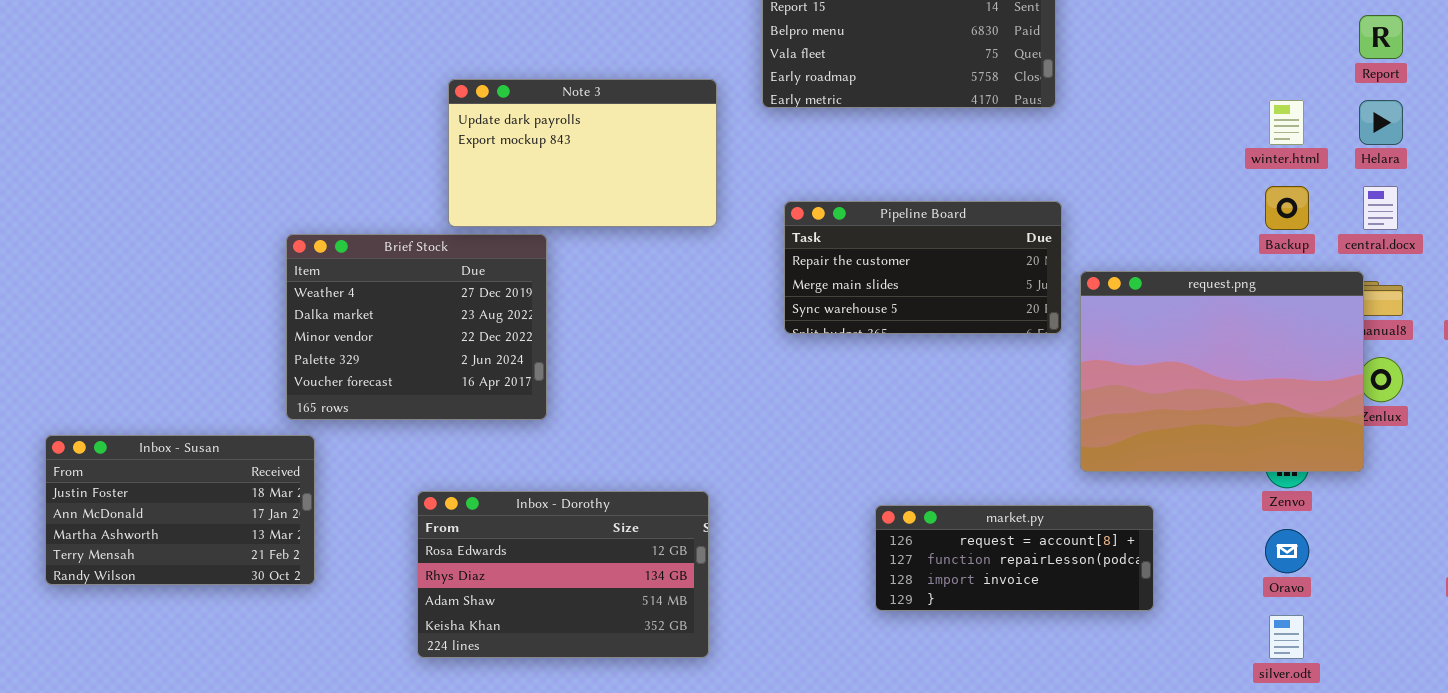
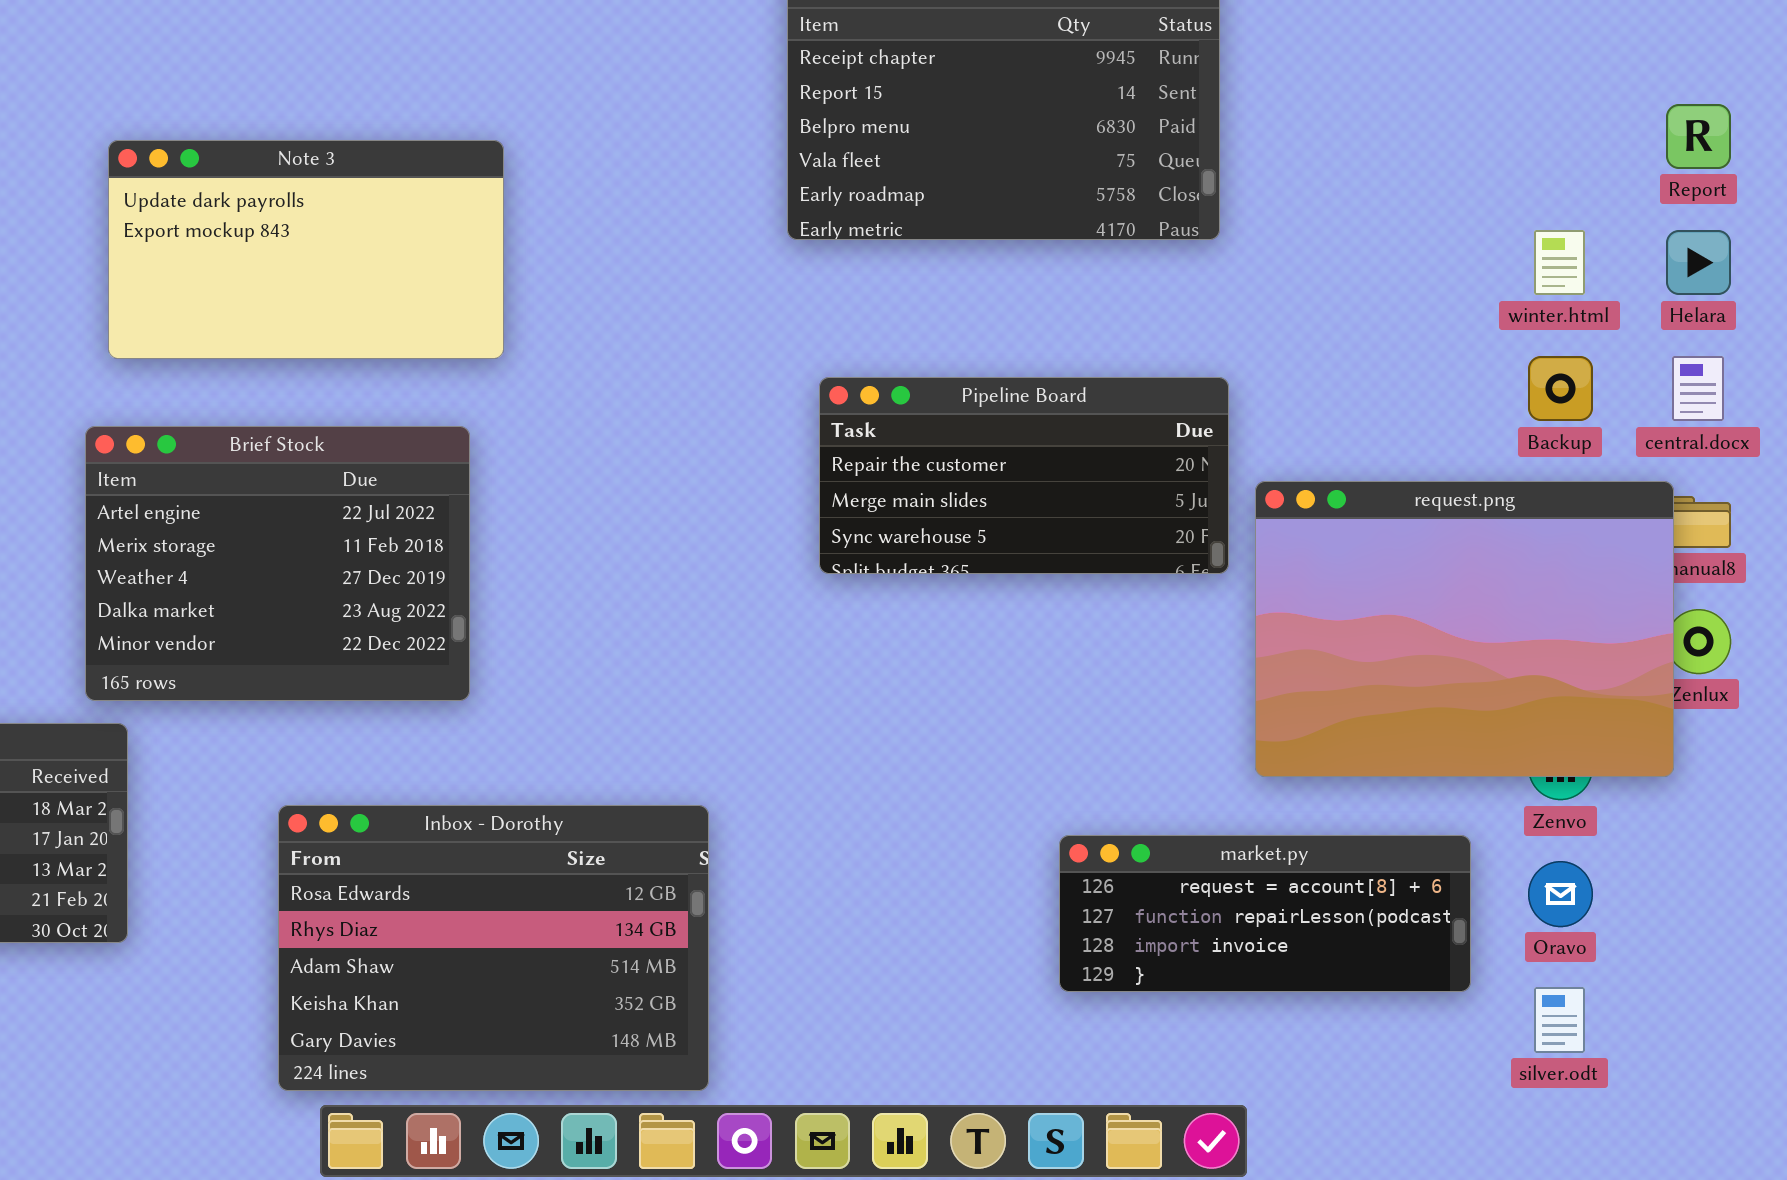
Note 3: [448,79,717,227] -> [108,140,504,359], moved
Brief Stock: [286,234,547,420] -> [85,426,470,701], scrolled up 2 rows
Inbox - Dorothy: [417,491,709,658] -> [278,805,709,1091], resized
market.py: [875,505,1154,611] -> [1059,835,1471,992], moved

